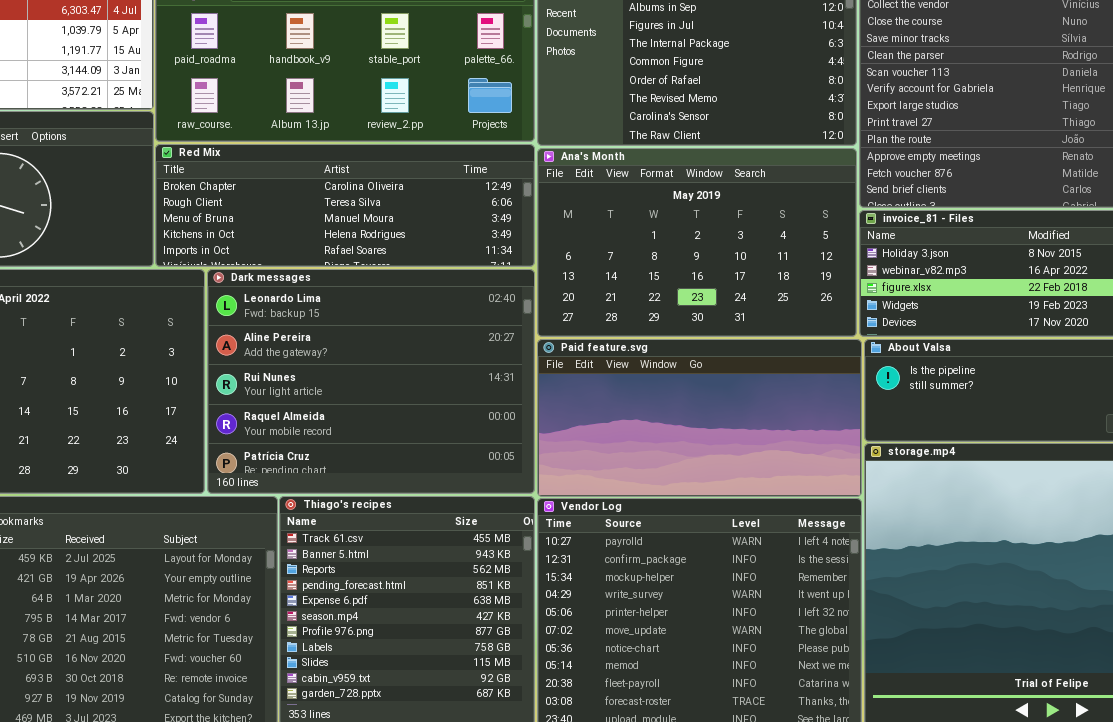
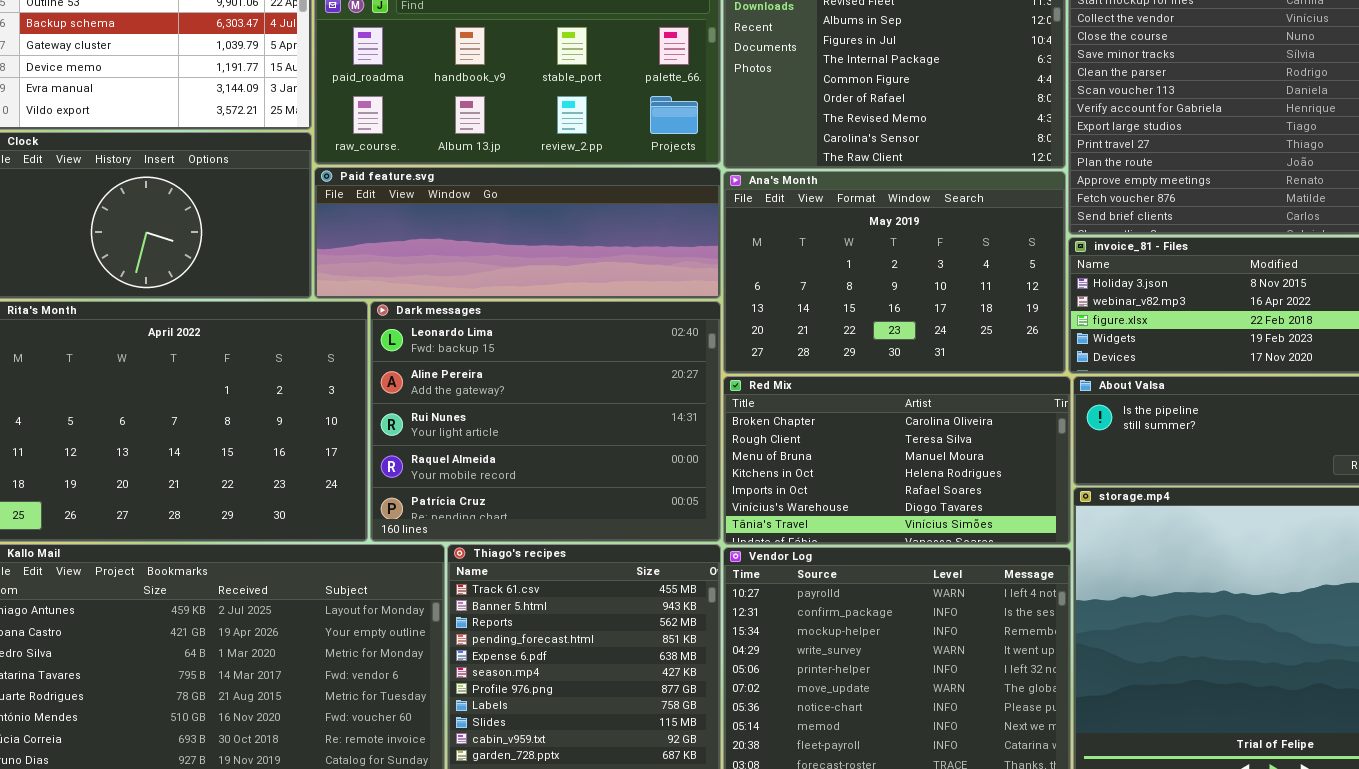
Red Mix: [155,144,535,267] -> [723,376,1071,545], moved, resized
Paid feature.svg: [537,339,862,497] -> [314,167,721,299], moved, resized

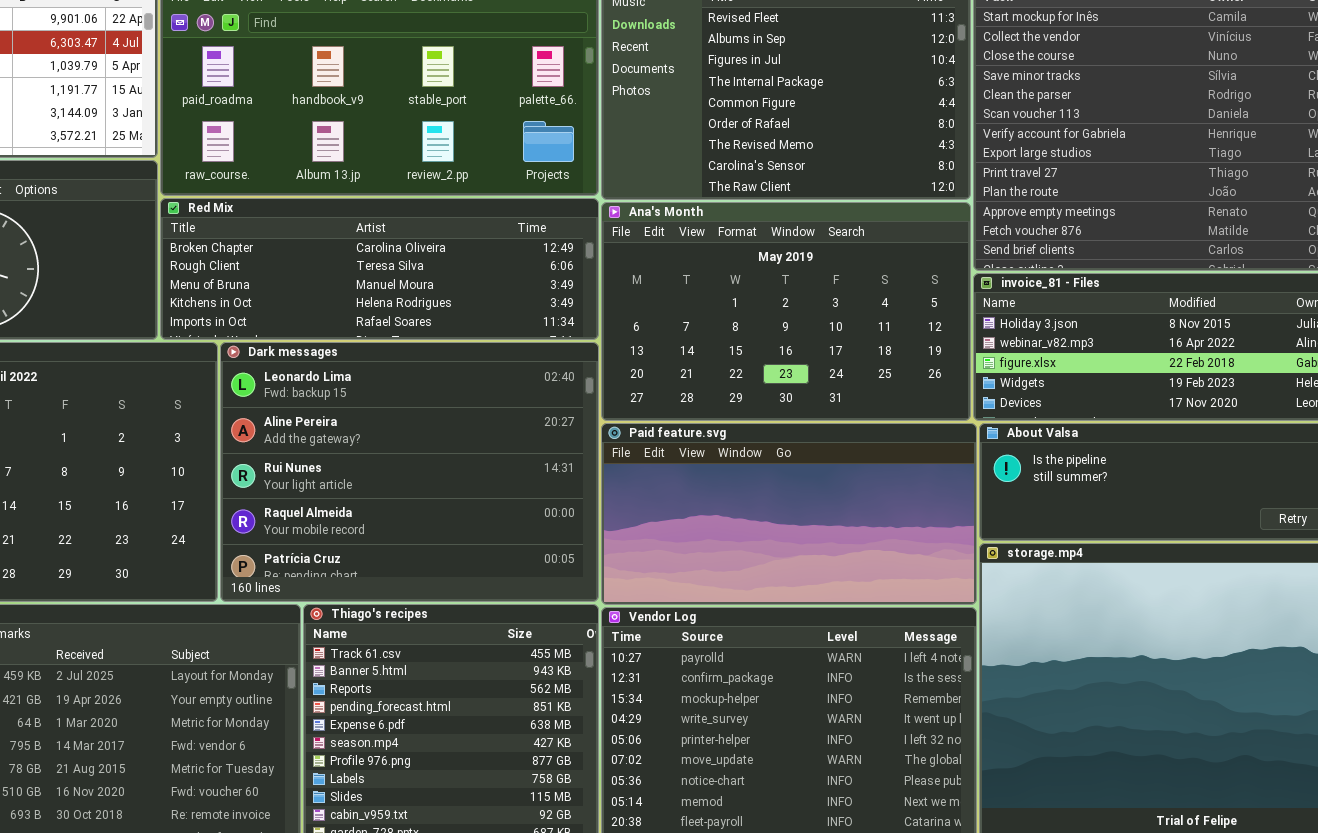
Paid feature.svg: [314,167,721,299] -> [601,423,977,605], moved, resized
Red Mix: [723,376,1071,545] -> [160,198,599,340], moved, resized

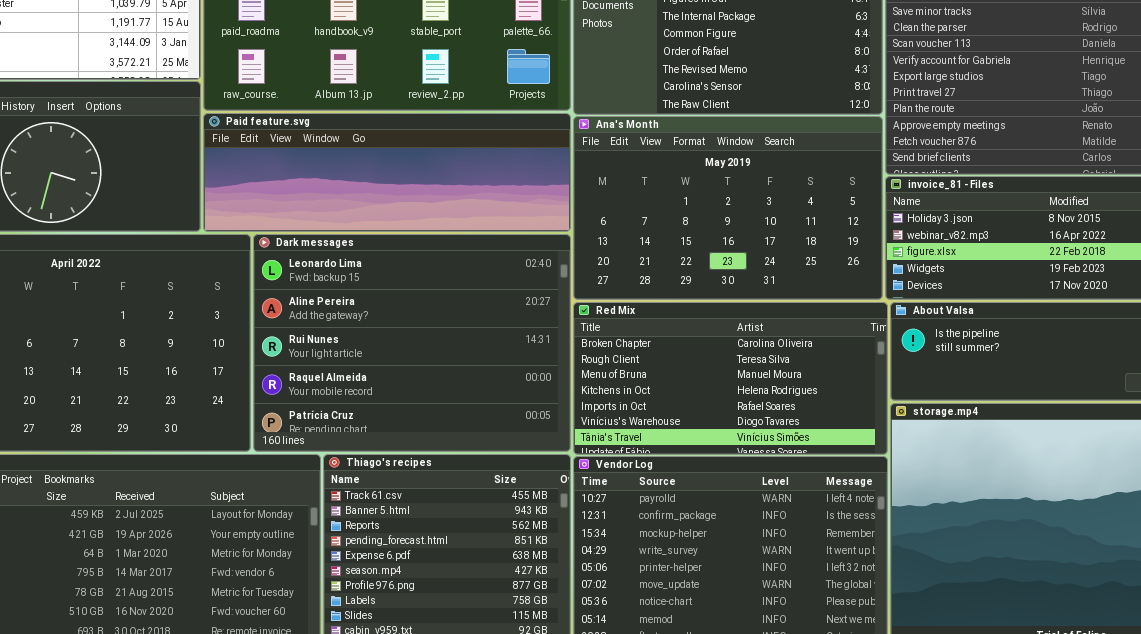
Red Mix: [160,198,599,340] -> [573,302,888,455], moved, resized
Paid feature.svg: [601,423,977,605] -> [203,113,571,232], moved, resized

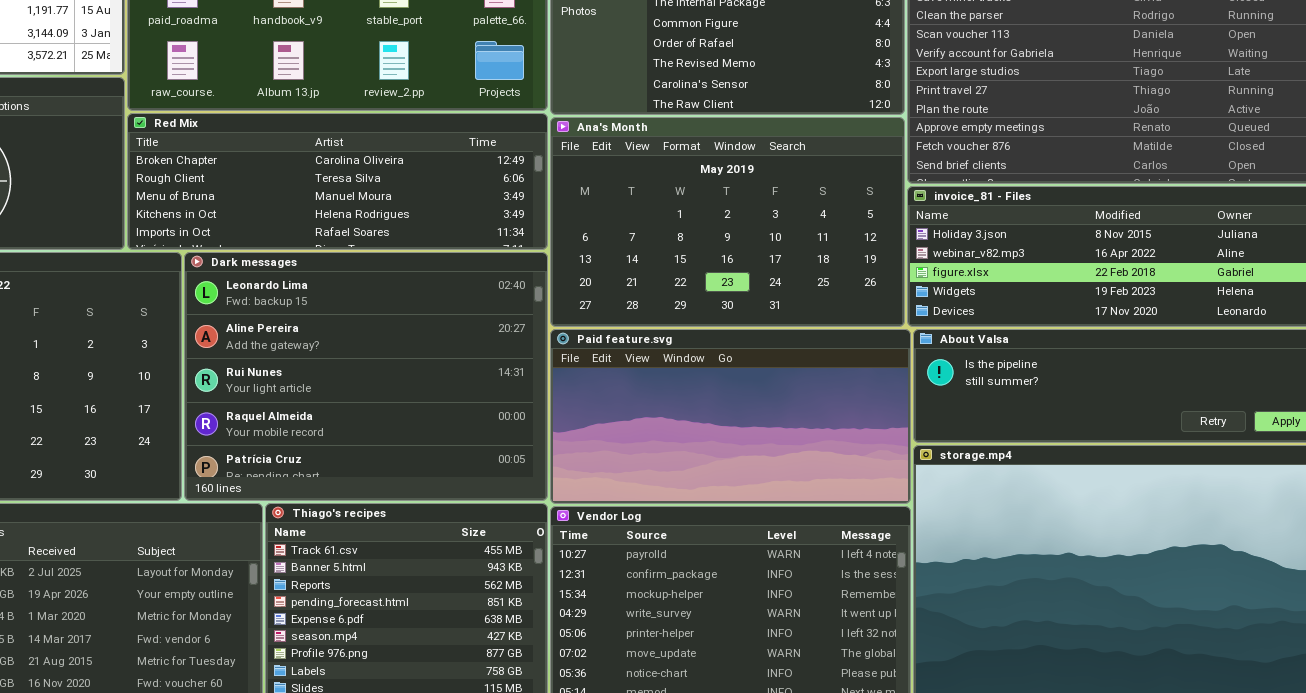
Paid feature.svg: [203,113,571,232] -> [550,329,911,504], moved, resized
Red Mix: [573,302,888,455] -> [127,113,548,250], moved, resized

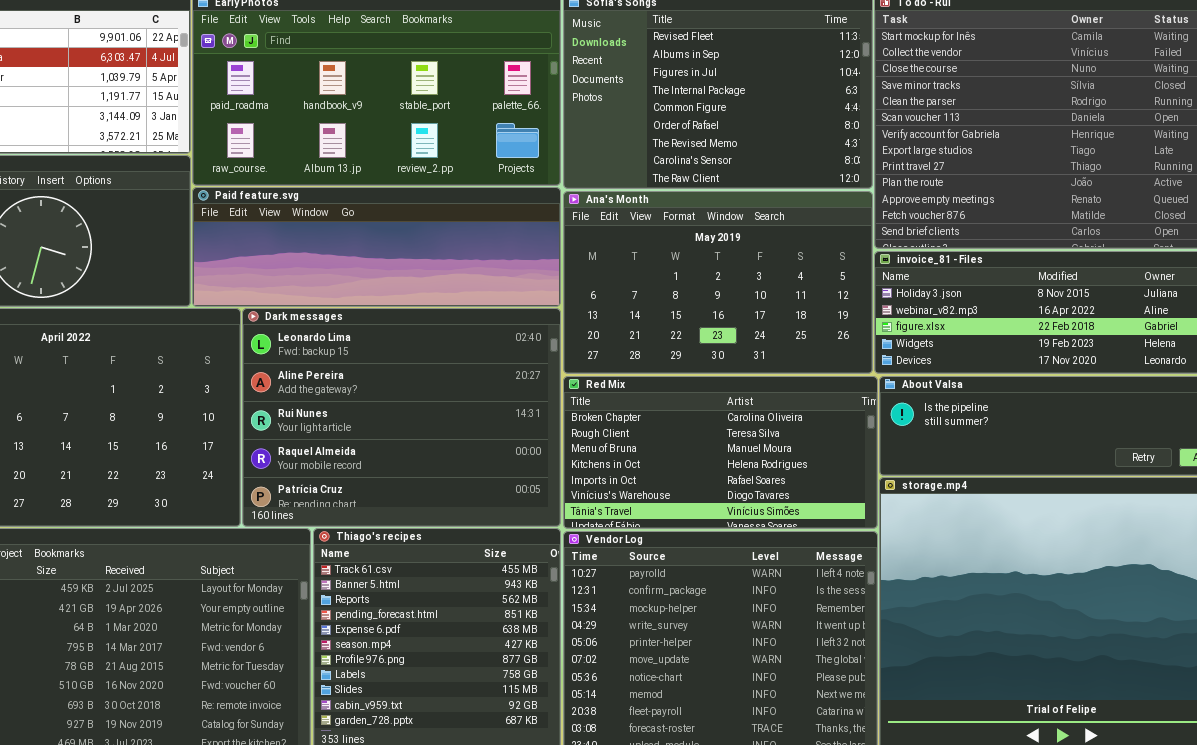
Red Mix: [127,113,548,250] -> [563,376,878,529], moved, resized
Paid feature.svg: [550,329,911,504] -> [192,187,561,307], moved, resized

